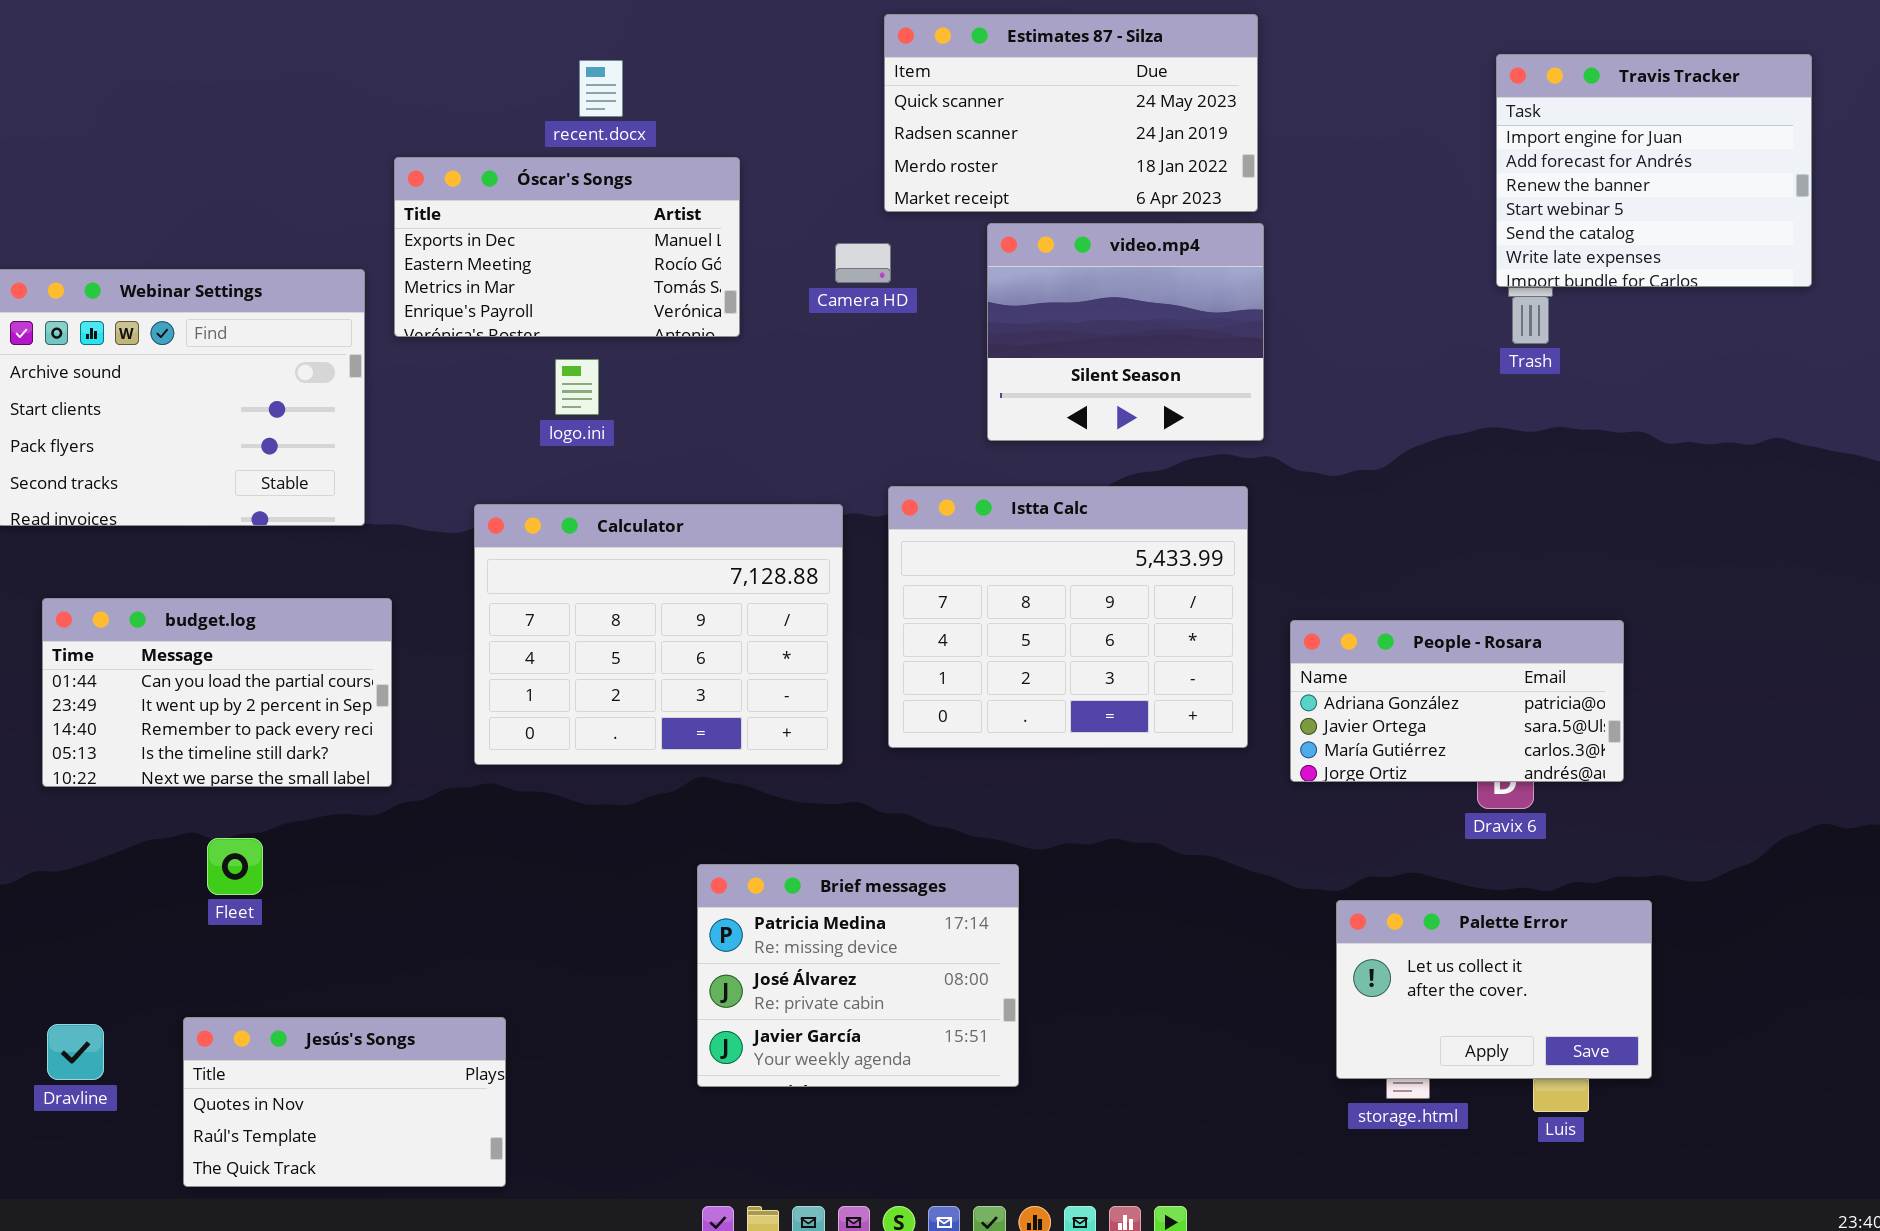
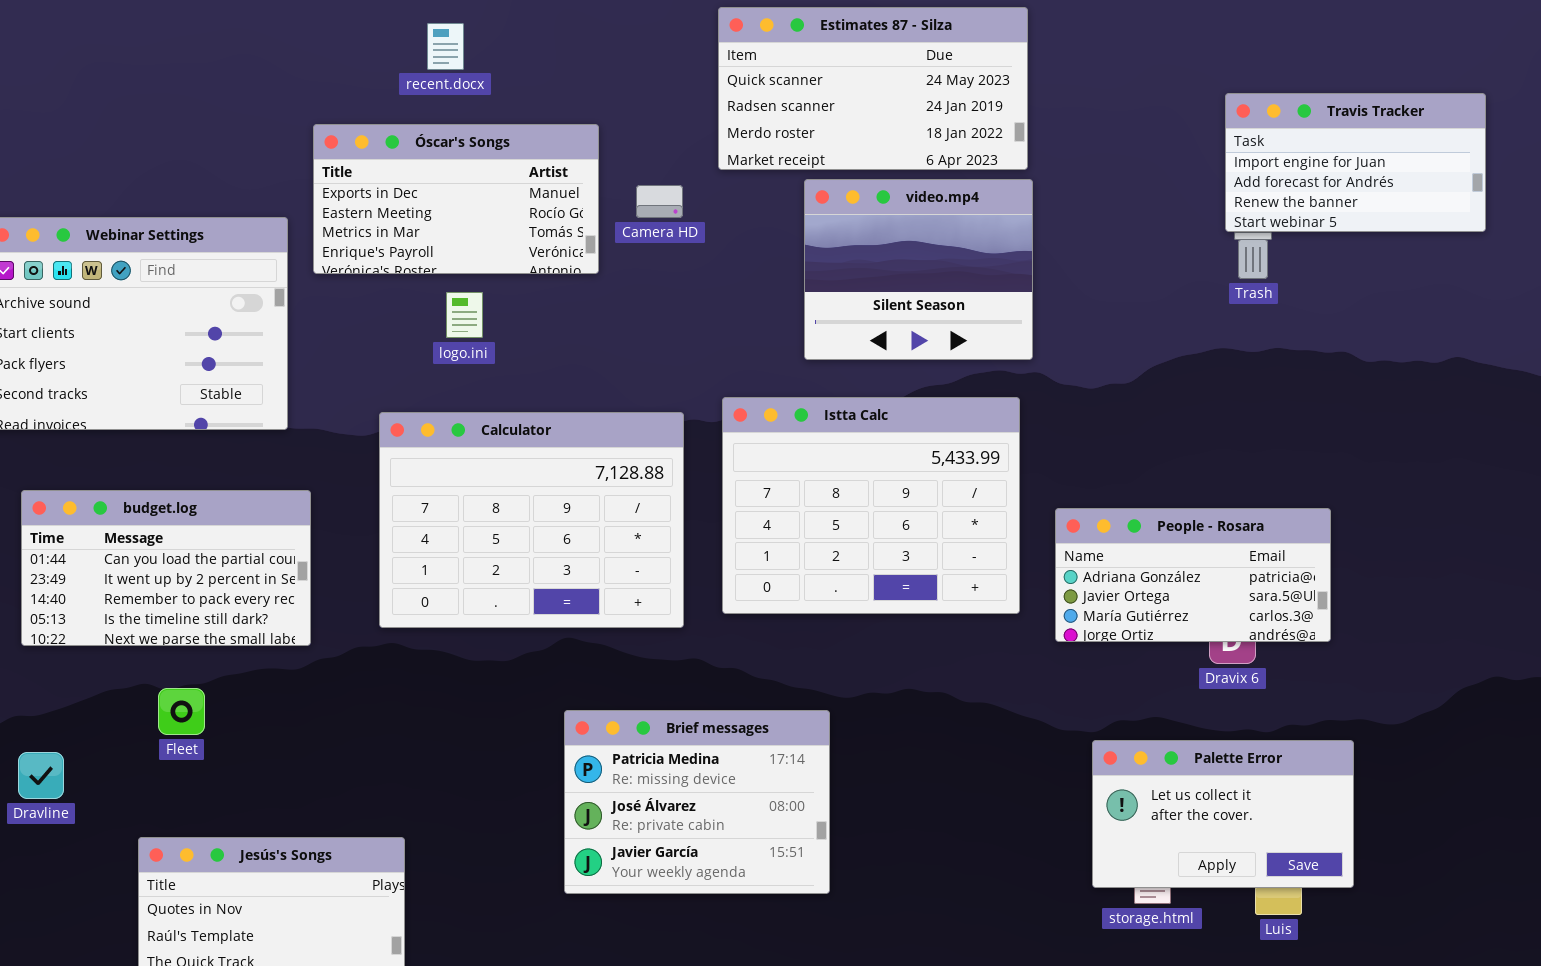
Travis Tracker: [1496,54,1812,287] -> [1225,93,1486,232], resized
recent.docx: [579,60,623,117] -> [427,23,464,70], moved
Camera HD: [835,243,891,283] -> [636,185,683,218], moved
Dravline: [47,1024,104,1080] -> [18,752,64,799], moved

